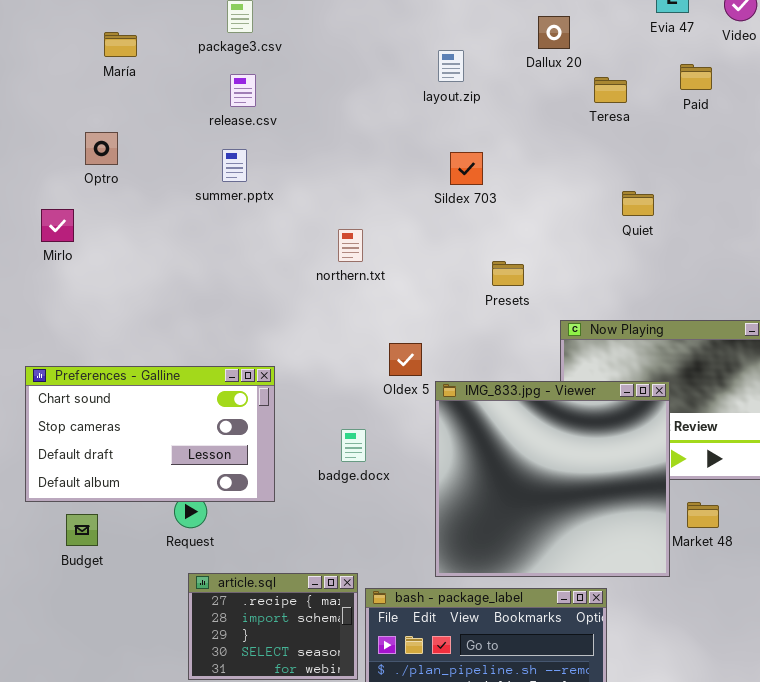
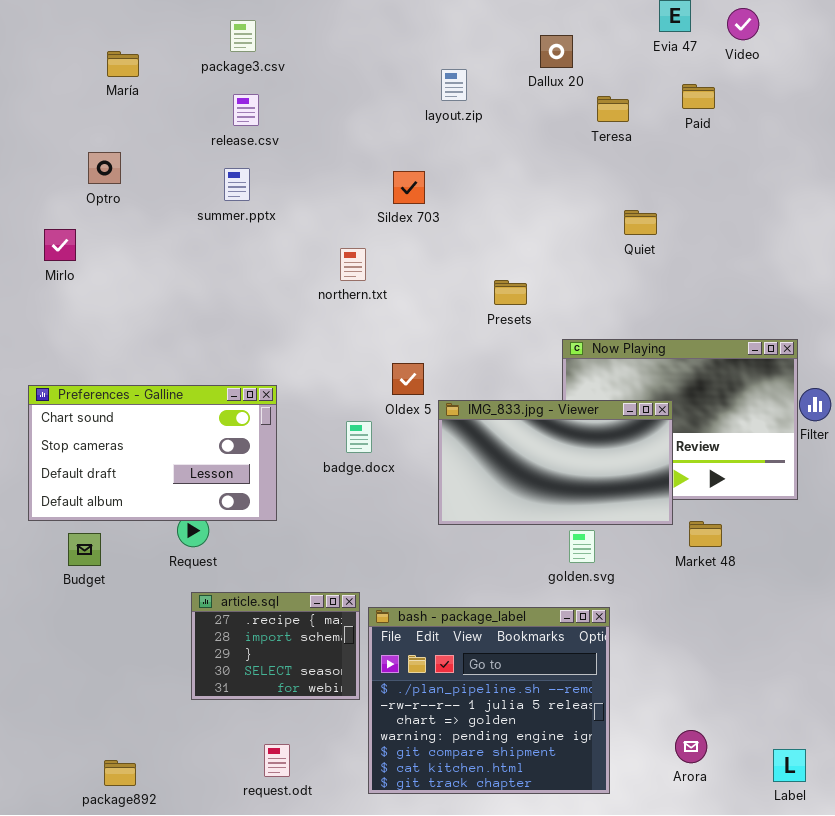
Sildex 703: [450,152,483,185] -> [393,171,425,204], moved
IMG_833.jpg - Viewer: [435,381,670,577] -> [438,400,673,525], resized
badge.docx: [341,429,366,462] -> [346,421,372,453], moved

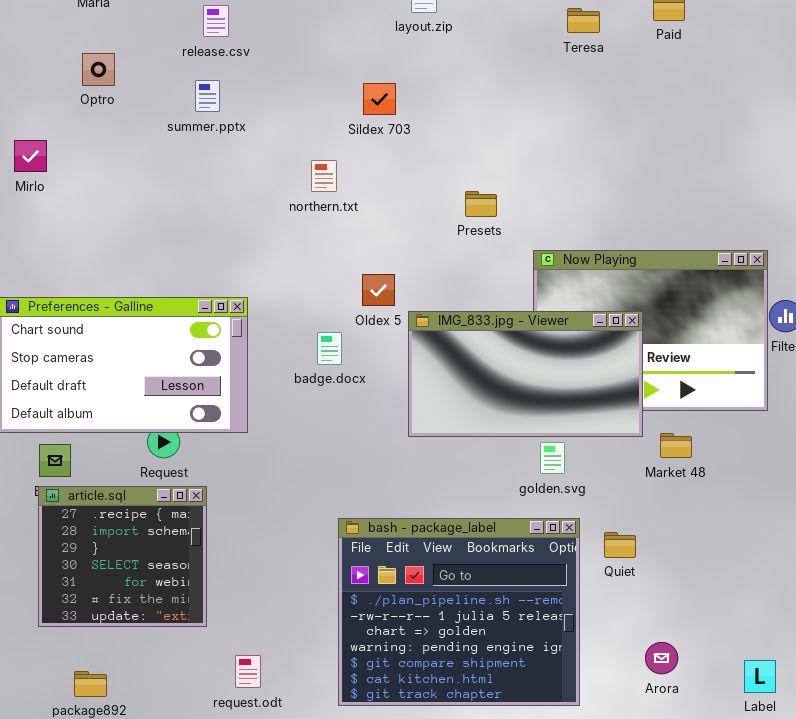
Optro: [88,152,121,184] -> [82,53,115,86], moved
Quiet: [624,210,657,235] -> [604,532,636,558], moved
article.sql: [191,592,360,700] -> [38,486,207,627], moved, resized

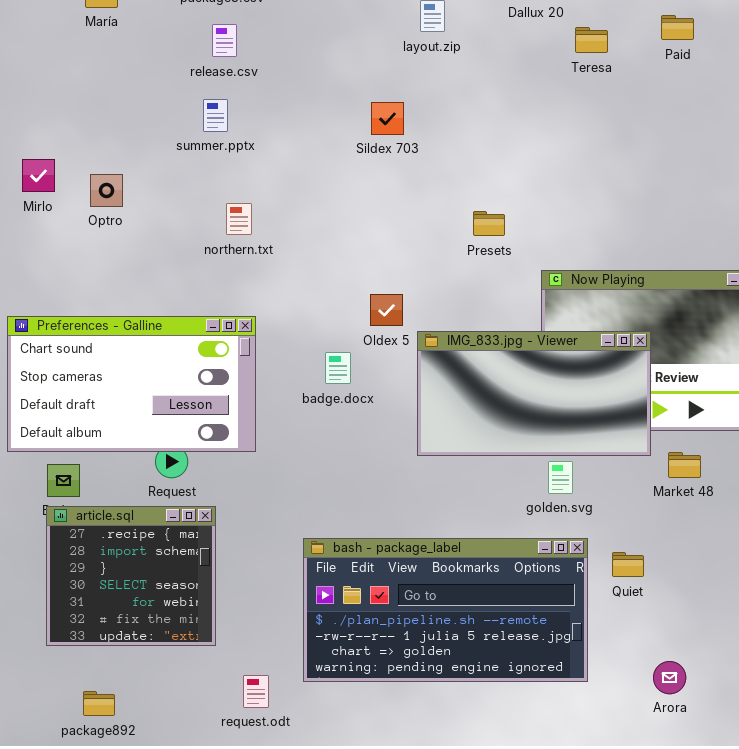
Optro: [82,53,115,86] -> [90,174,123,207], moved
northern.txt: [311,160,337,192] -> [226,203,252,235], moved
bash - package_label: [338,518,580,706] -> [303,538,588,682], resized

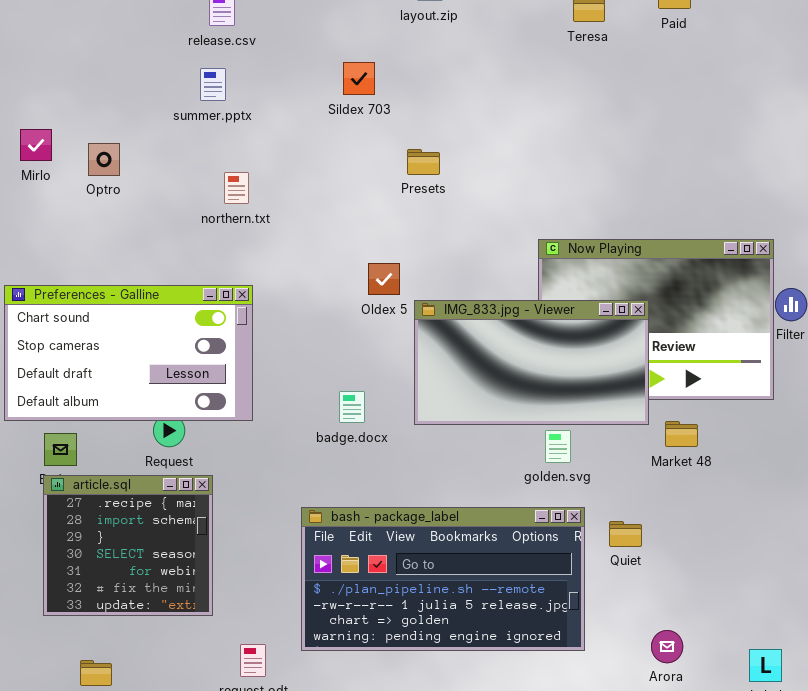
Sildex 703: [371,102,404,135] -> [343,62,375,95], moved
Presets: [473,211,505,236] -> [407,149,440,175], moved
badge.docx: [325,352,351,384] -> [339,391,365,423], moved

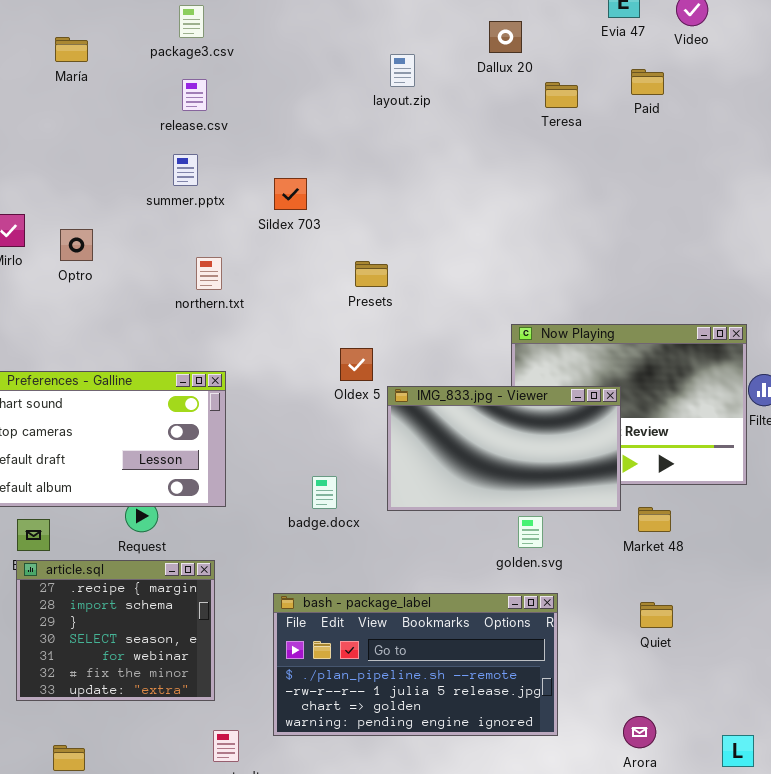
Sildex 703: [343,62,375,95] -> [274,178,307,210], moved
Presets: [407,149,440,175] -> [355,261,388,287], moved
article.sql: [43,475,213,616] -> [16,560,215,701], resized
Quiet: [609,521,642,547] -> [640,602,673,628], moved

